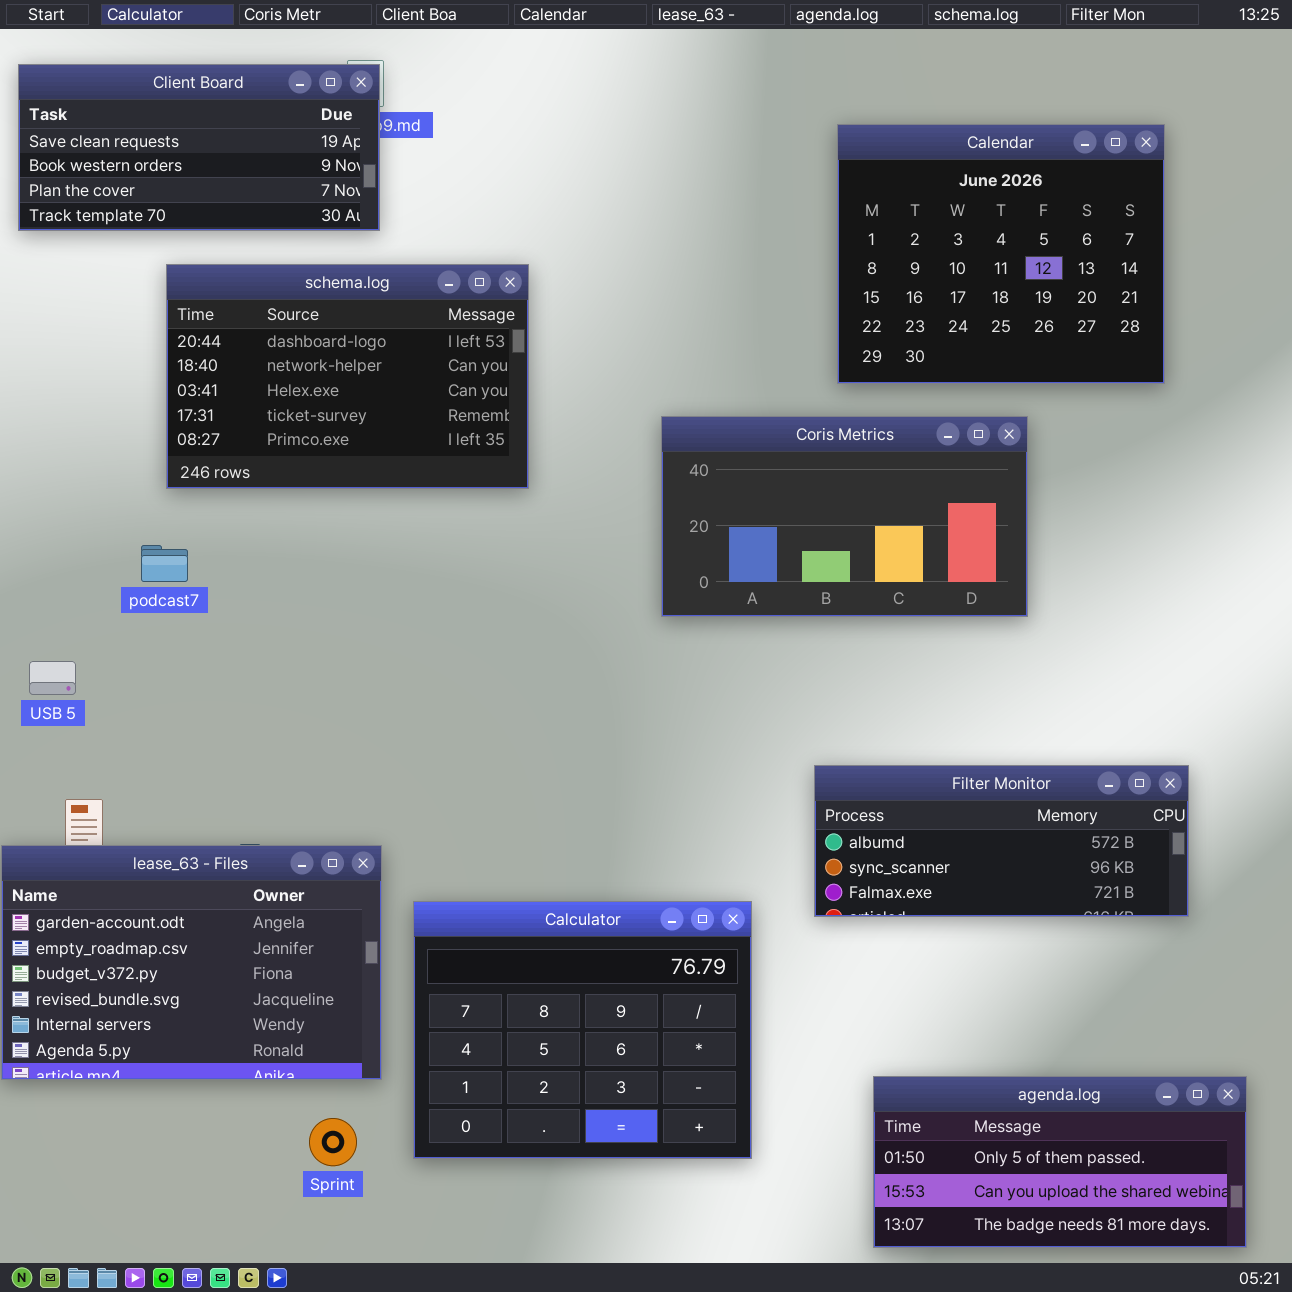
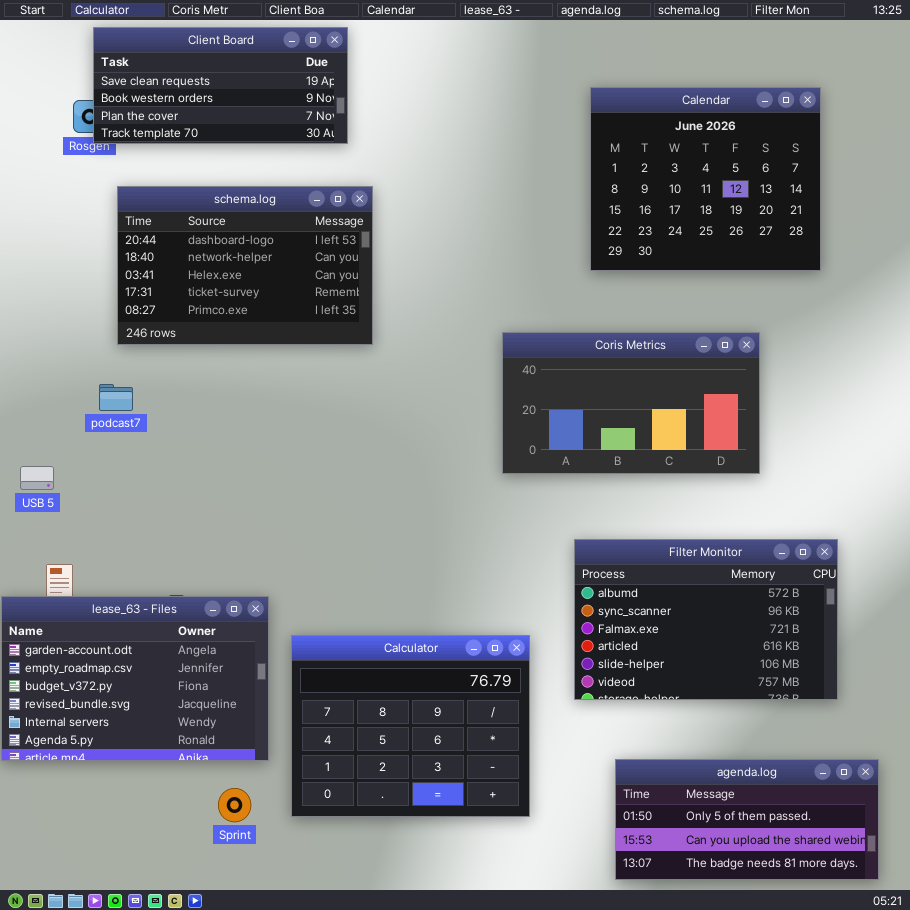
Client Board: [18,64,380,231] -> [93,27,348,144], moved
Coris Metrics: [661,416,1028,617] -> [502,332,760,474], moved
Filter Monitor: [814,765,1189,917] -> [574,539,838,700], resized

